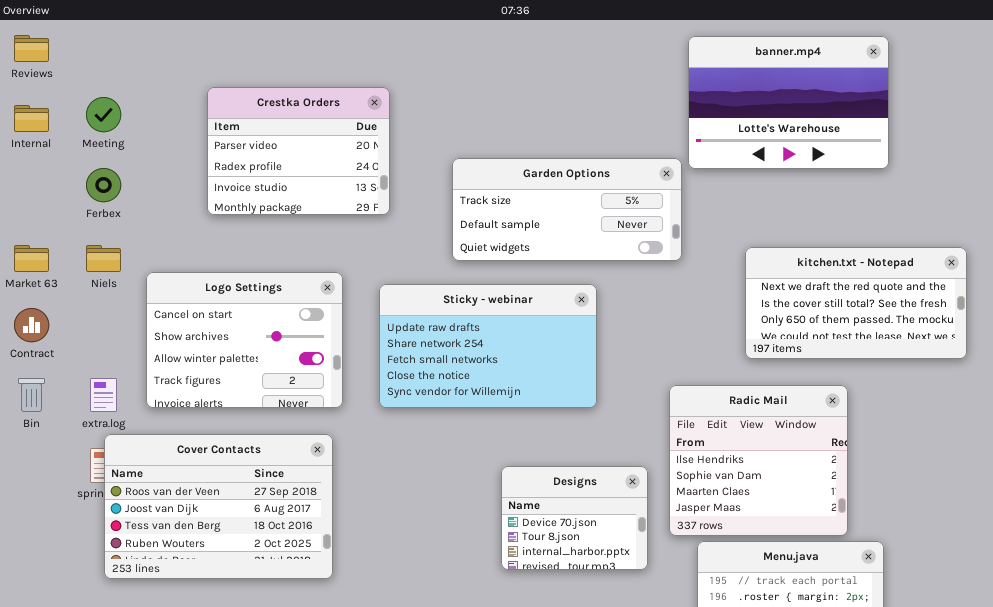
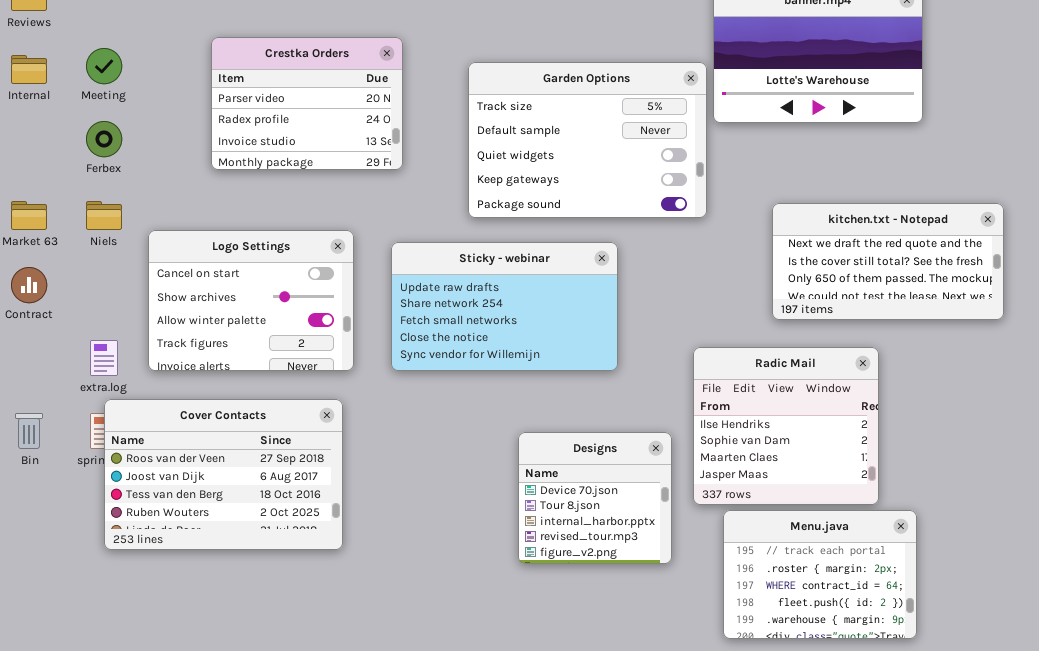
Garden Options: [452,158,682,261] -> [468,62,707,218], resized
Bin: [18,378,45,412] -> [15,413,43,449], moved
Designs: [501,466,648,570] -> [518,432,672,564], resized

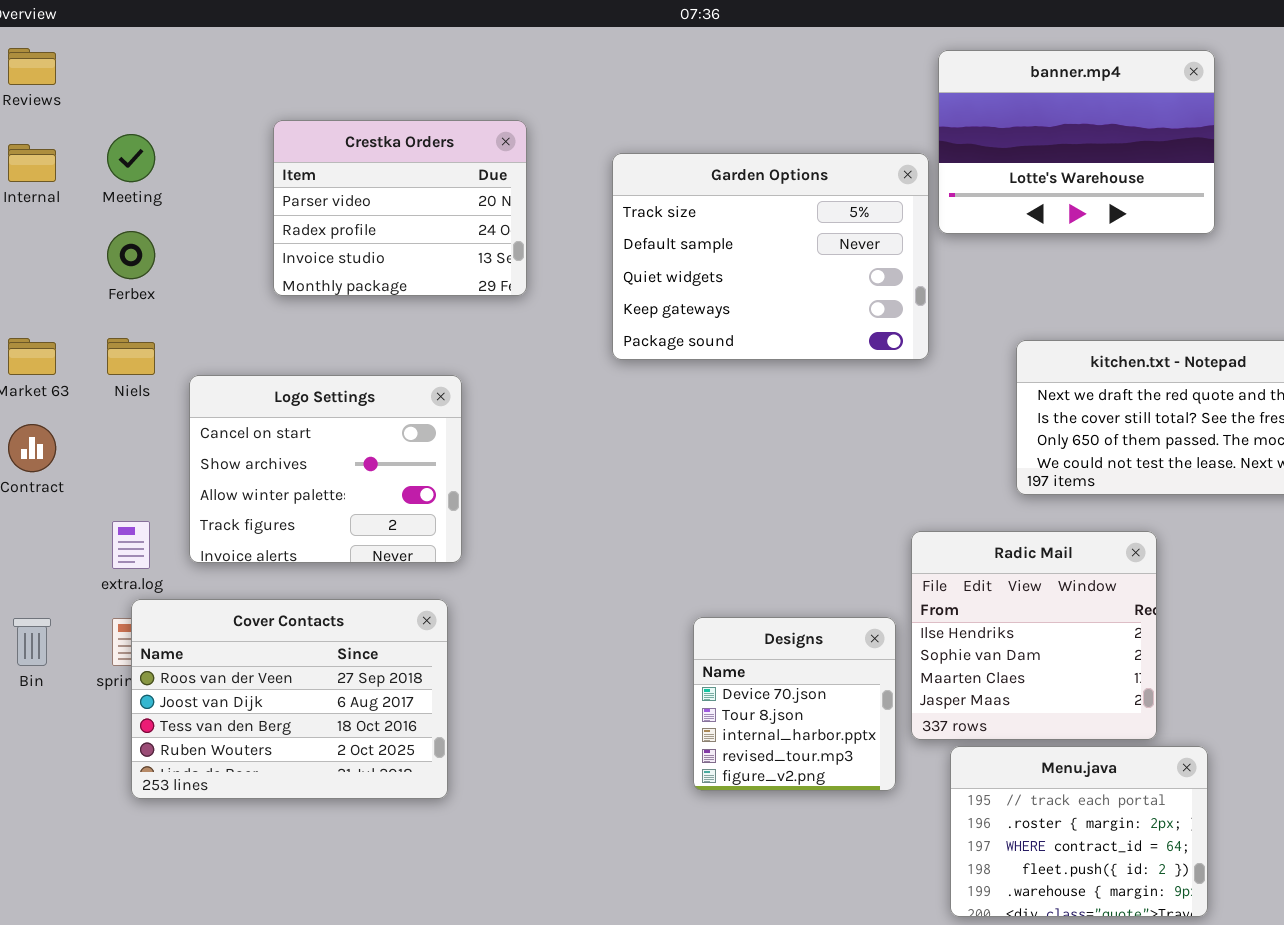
Sticky - webinar: [391,242,618,371] -> none, closed
Designs: [518,432,672,564] -> [693,617,896,791], moved

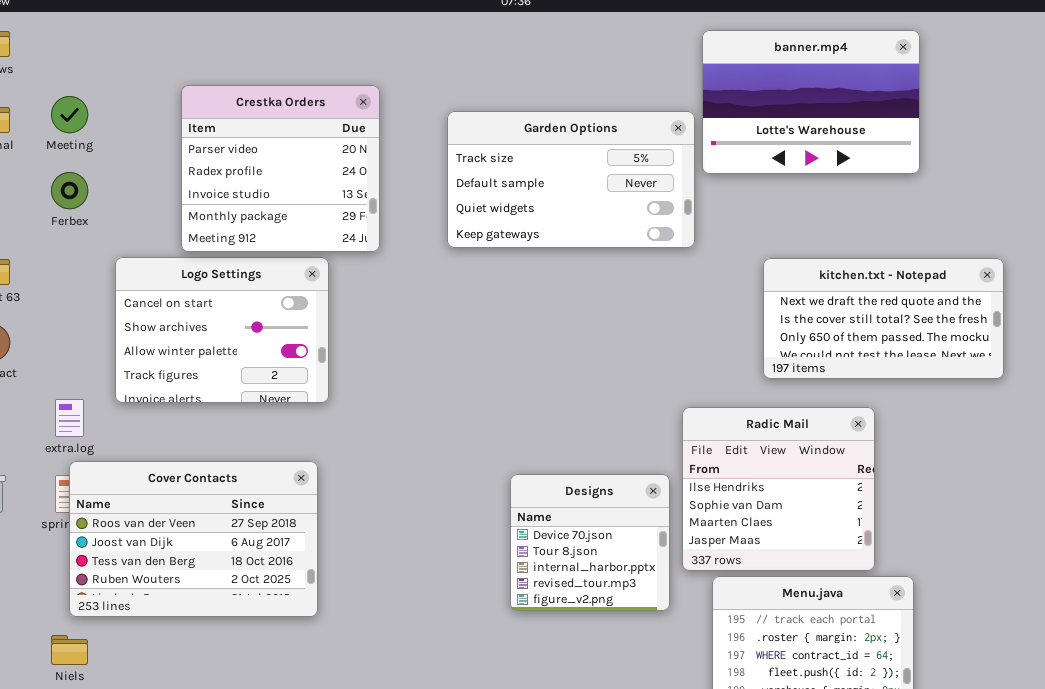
Crestka Orders: [273,120,527,296] -> [181,85,380,252], resized
Garden Options: [612,153,929,360] -> [447,111,695,248], resized
Niels: [107,338,155,375] -> [51,635,88,665], moved
Logo Settings: [189,375,462,563] -> [115,257,329,403], moved

